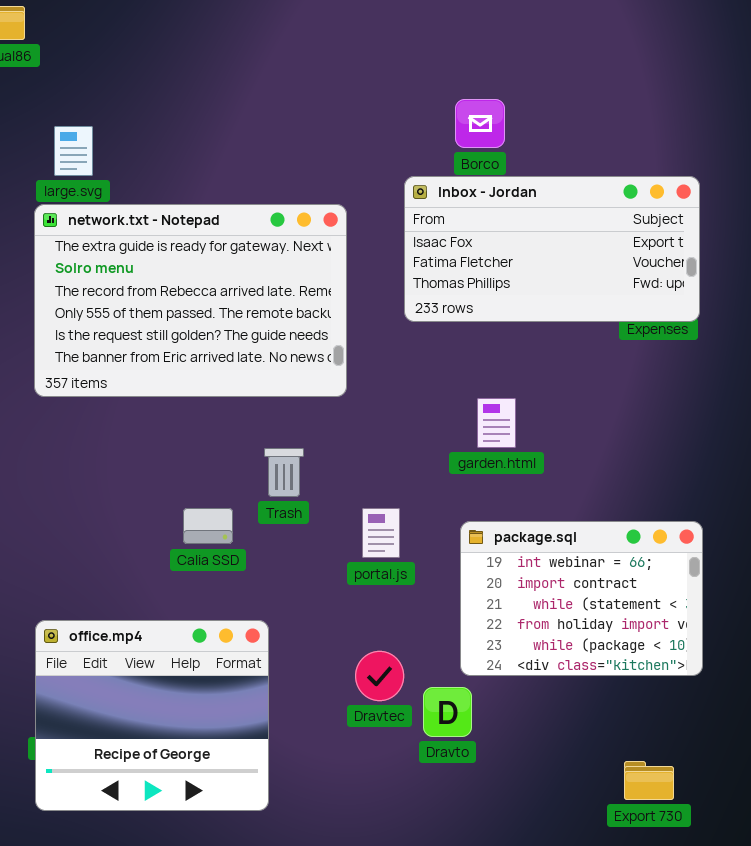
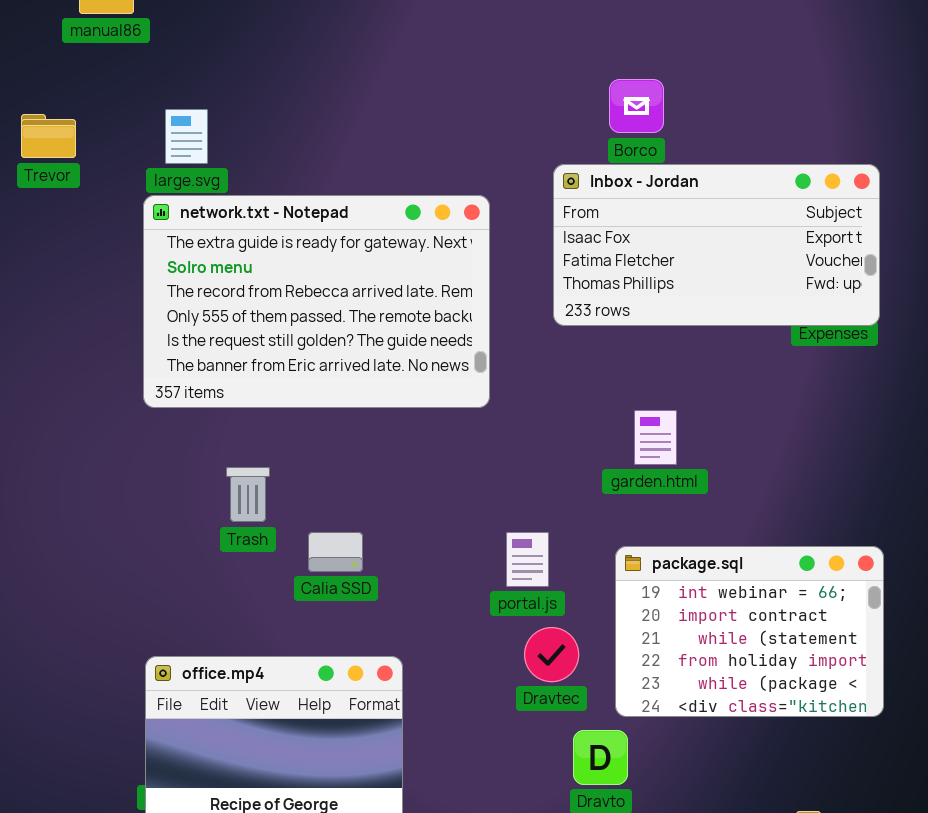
Trash: [264,448,304,497] -> [226,467,270,522], moved
Dravtec: [355,651,404,701] -> [524,627,579,682], moved

